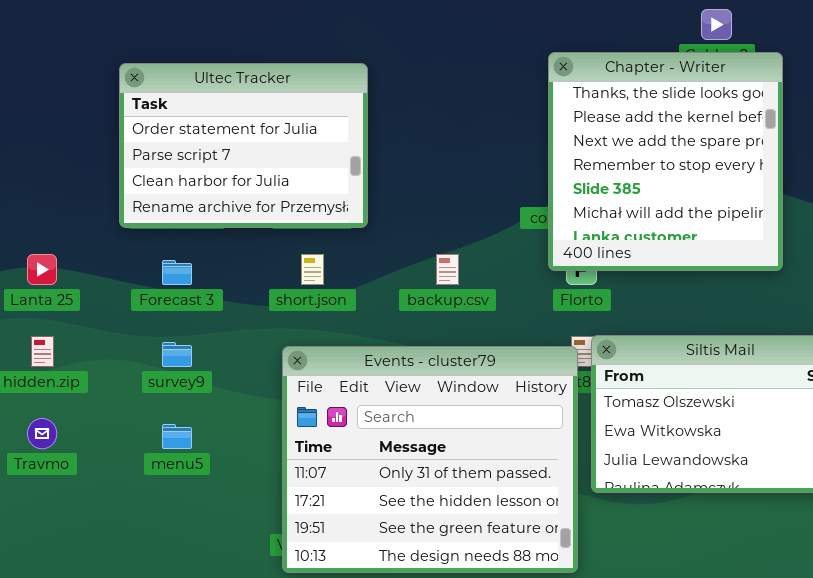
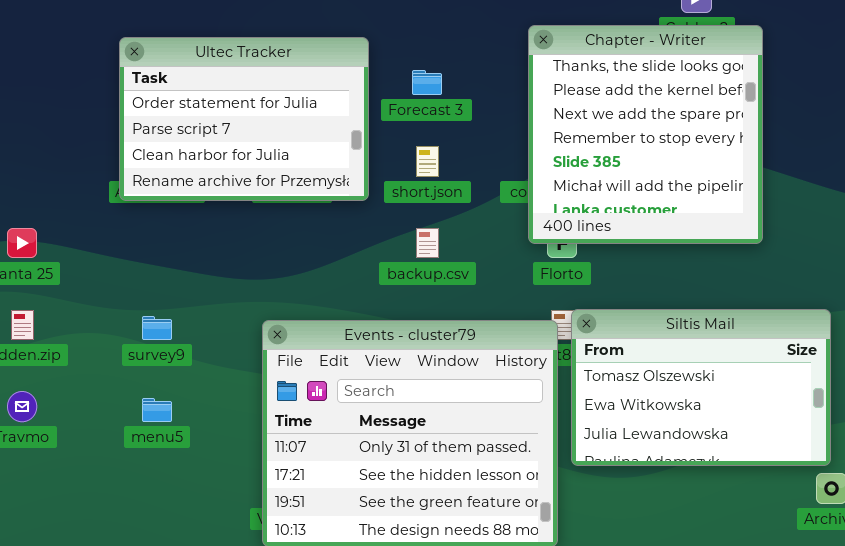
Ultec Tracker: [119,63,368,228] -> [119,37,369,201], moved
short.json: [301,254,324,285] -> [416,146,439,177], moved
Forecast 3: [162,260,192,285] -> [412,70,442,95], moved

